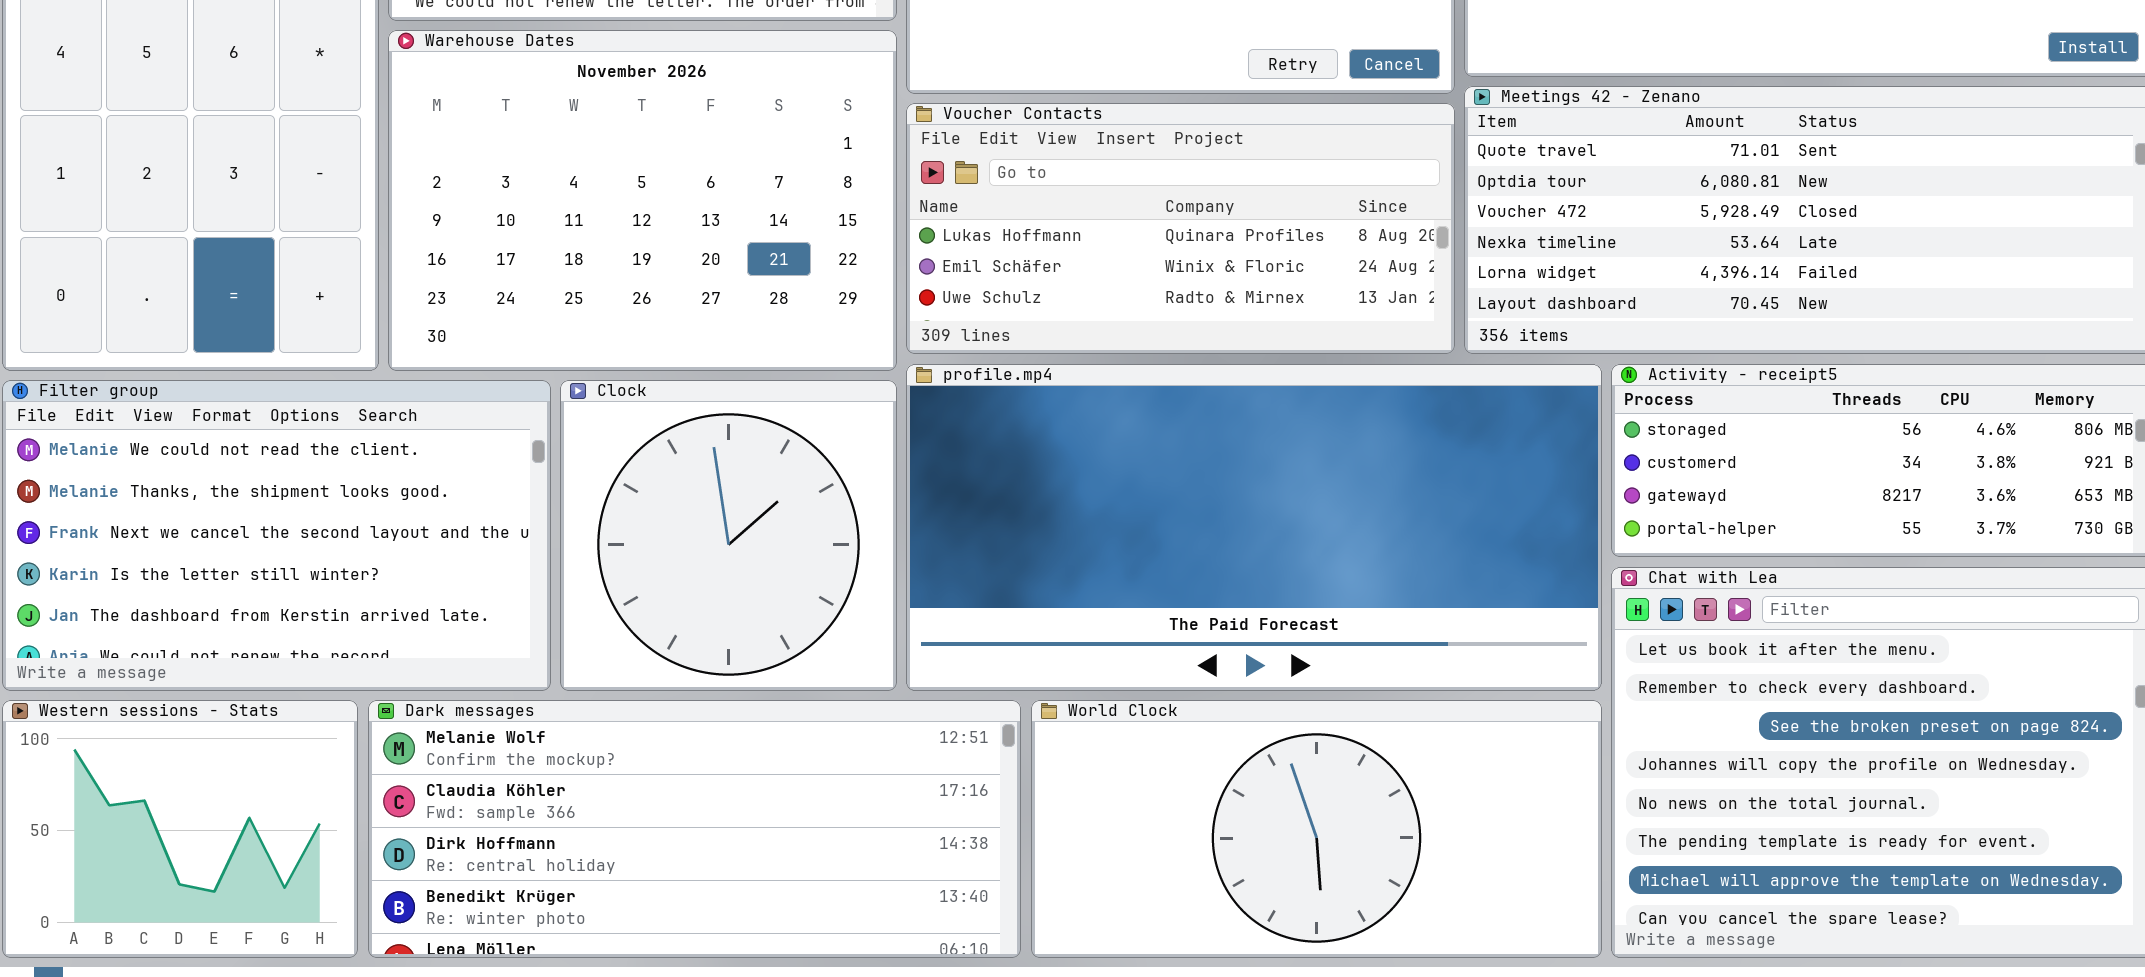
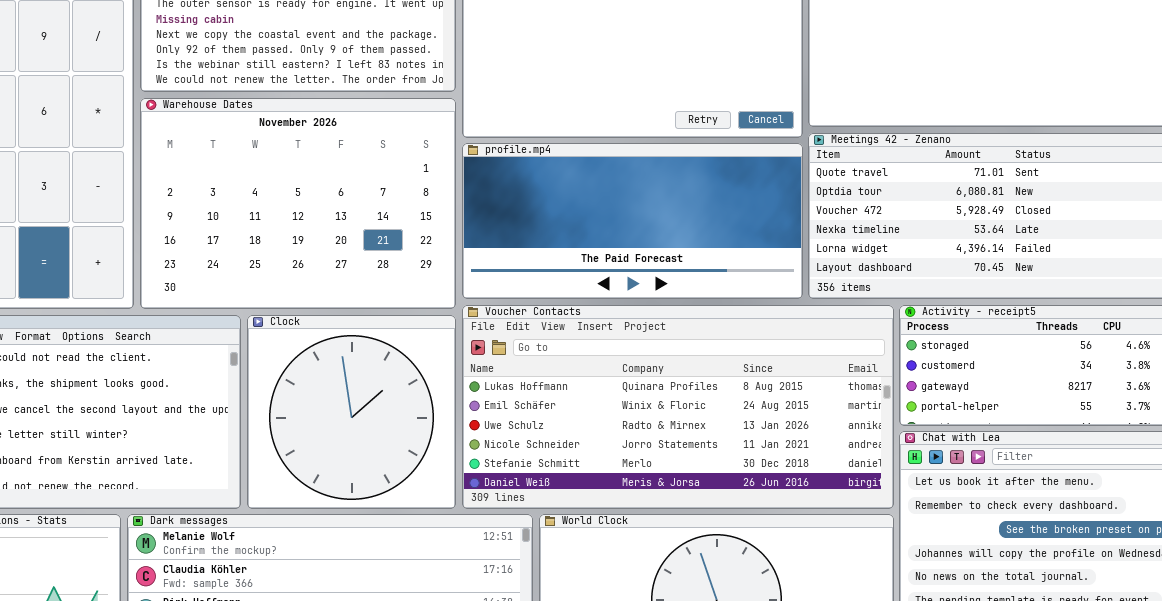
Voucher Contacts: [906,103,1455,354] -> [462,305,894,509], moved, resized
profile.mp4: [906,364,1602,691] -> [462,143,803,299], moved, resized

